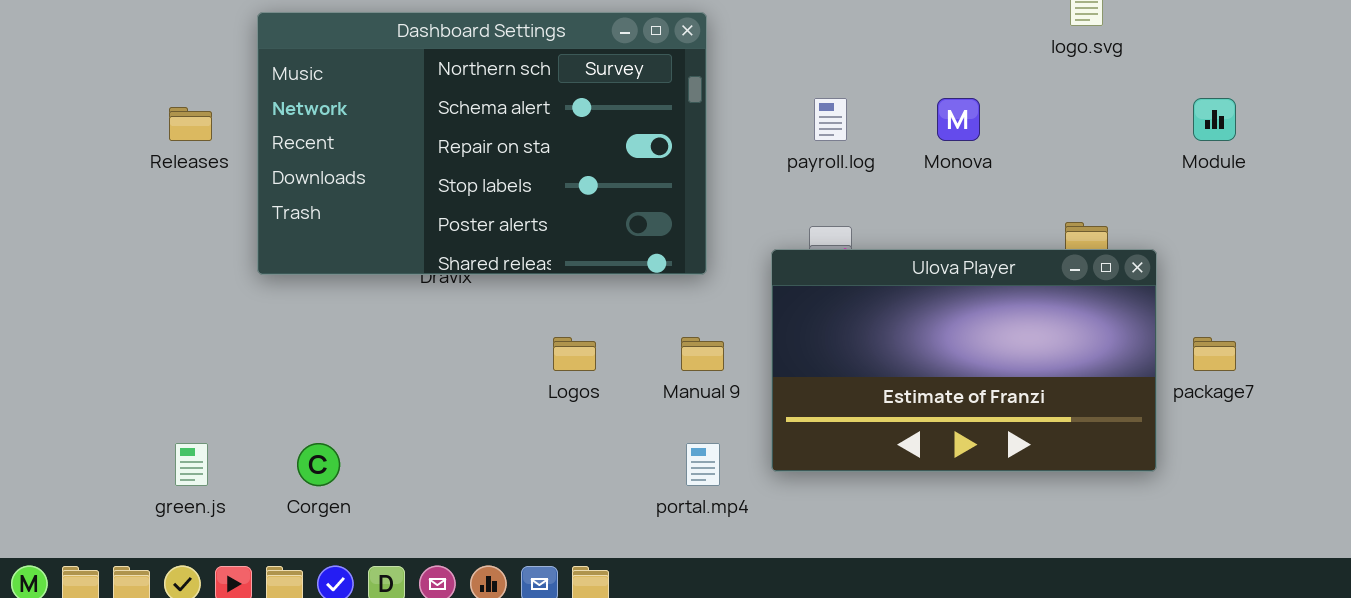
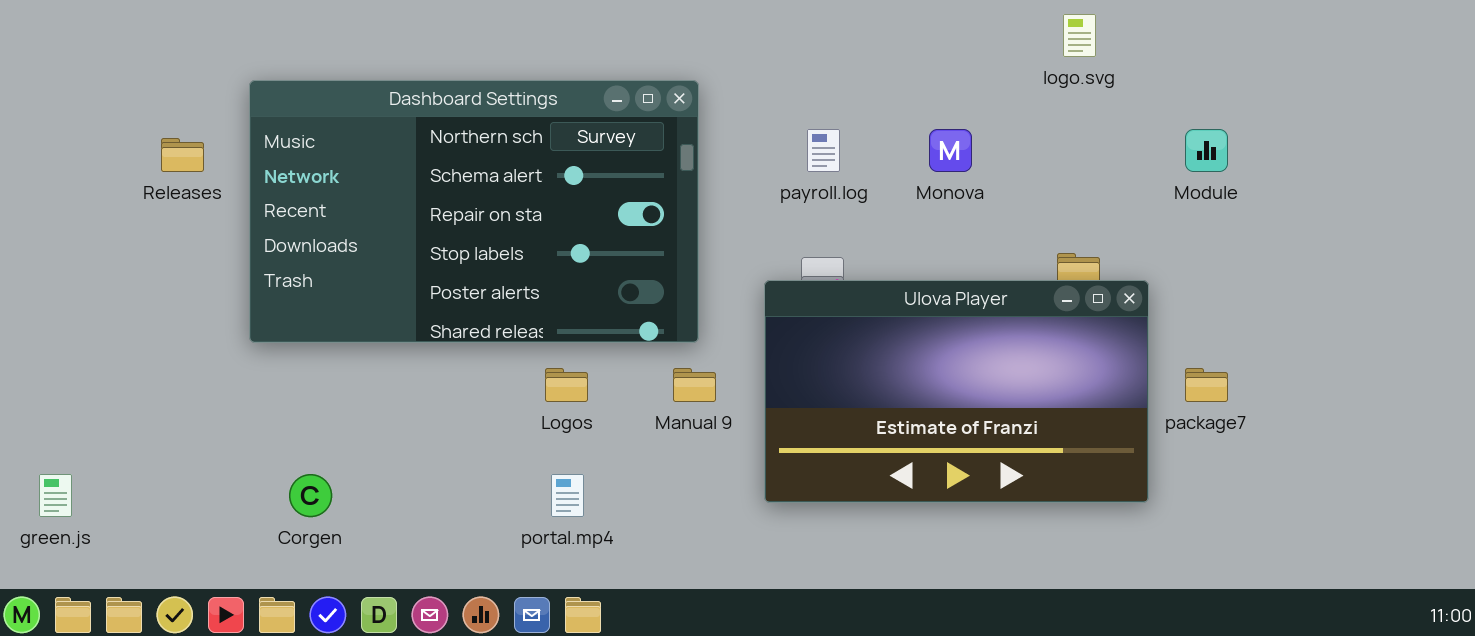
Dashboard Settings: [257,12,707,275] -> [249,80,699,343], moved
green.js: [175,443,208,486] -> [39,474,72,517], moved
portal.mp4: [686,443,720,486] -> [551,474,584,517], moved

